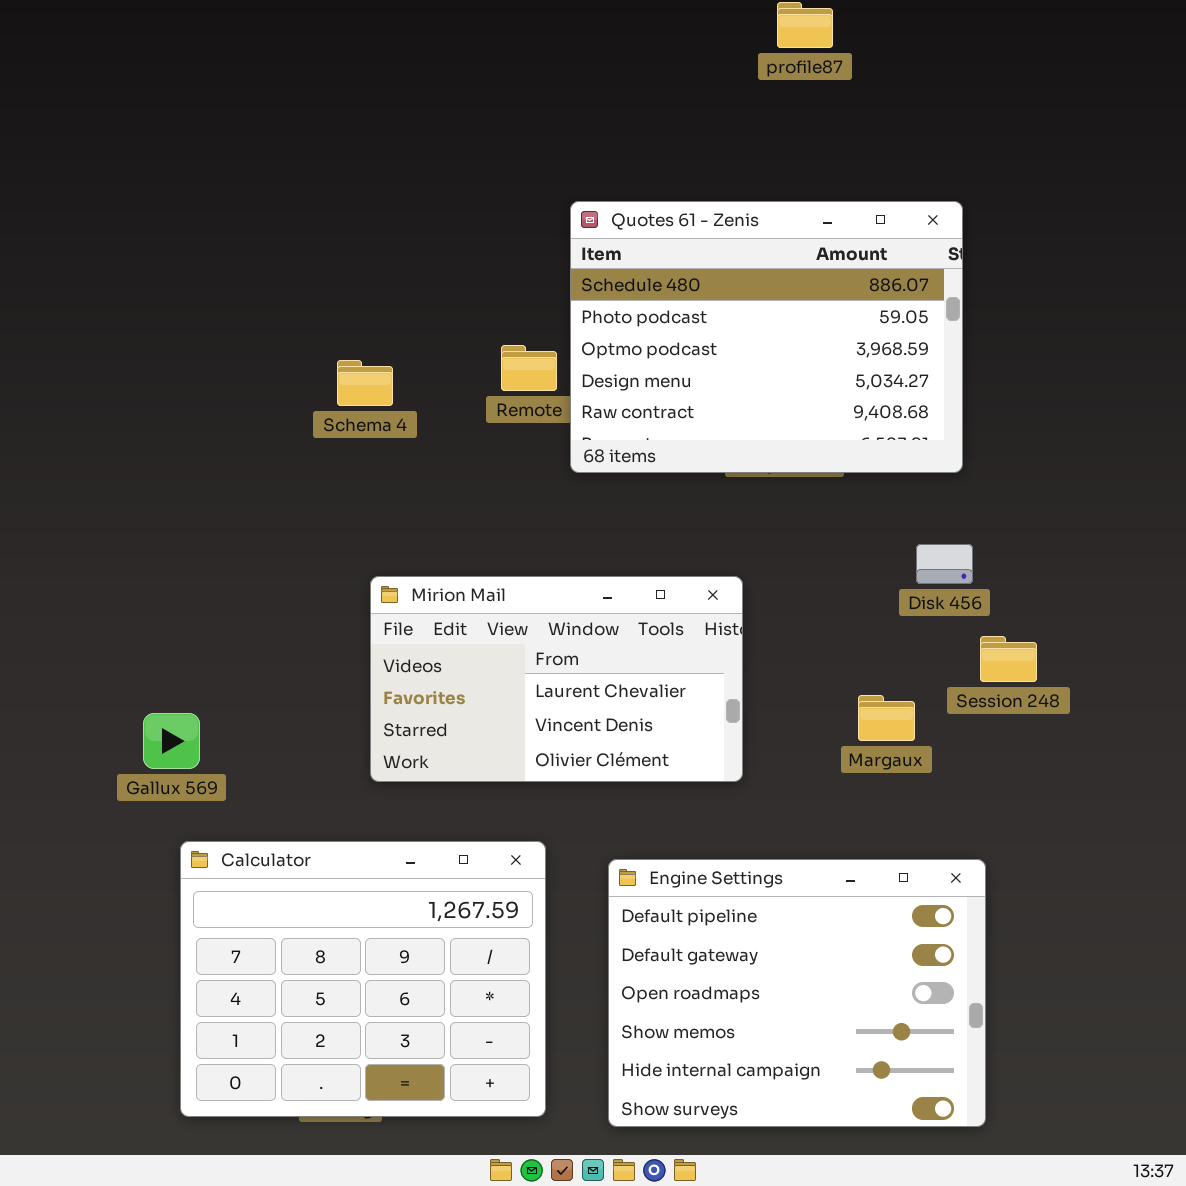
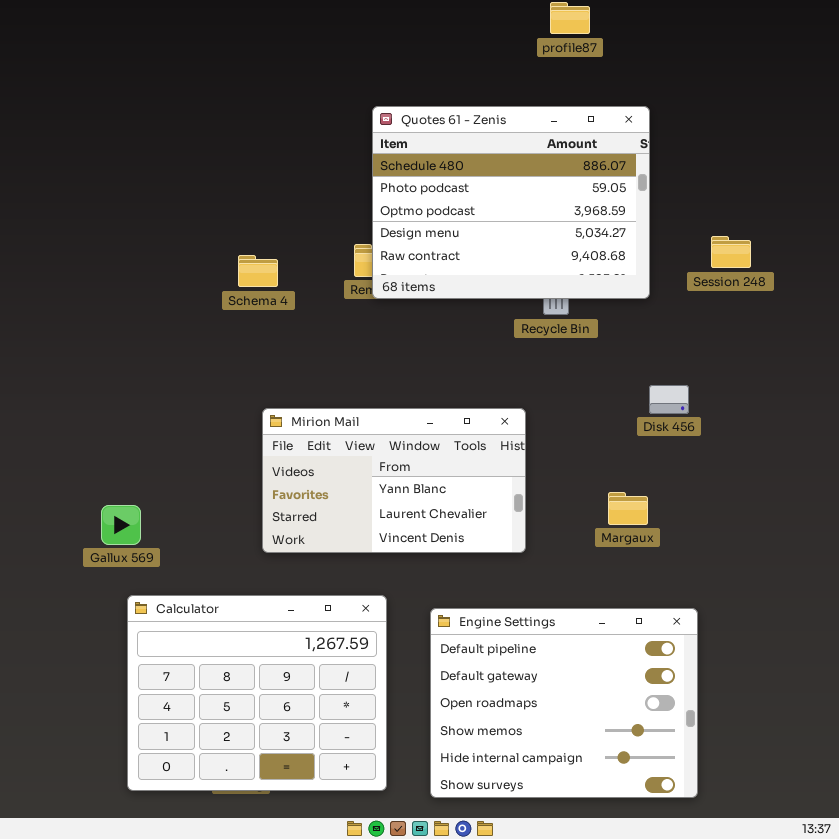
Quotes 61 - Zenis: [570,201,963,473] -> [372,106,650,299], moved
Mirion Mail: [370,576,743,782] -> [262,408,526,553], scrolled up 1 row
Session 248: [980,636,1037,682] -> [711,236,751,268], moved

